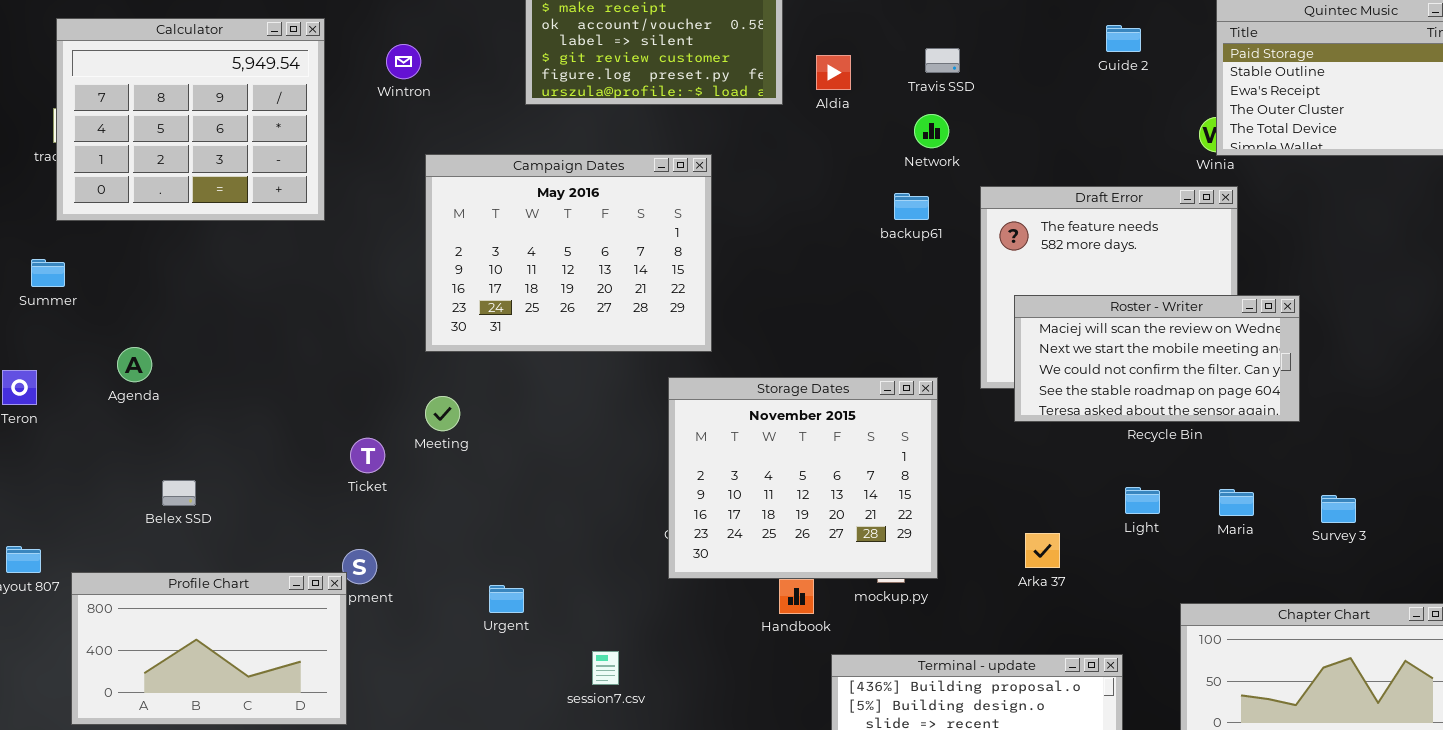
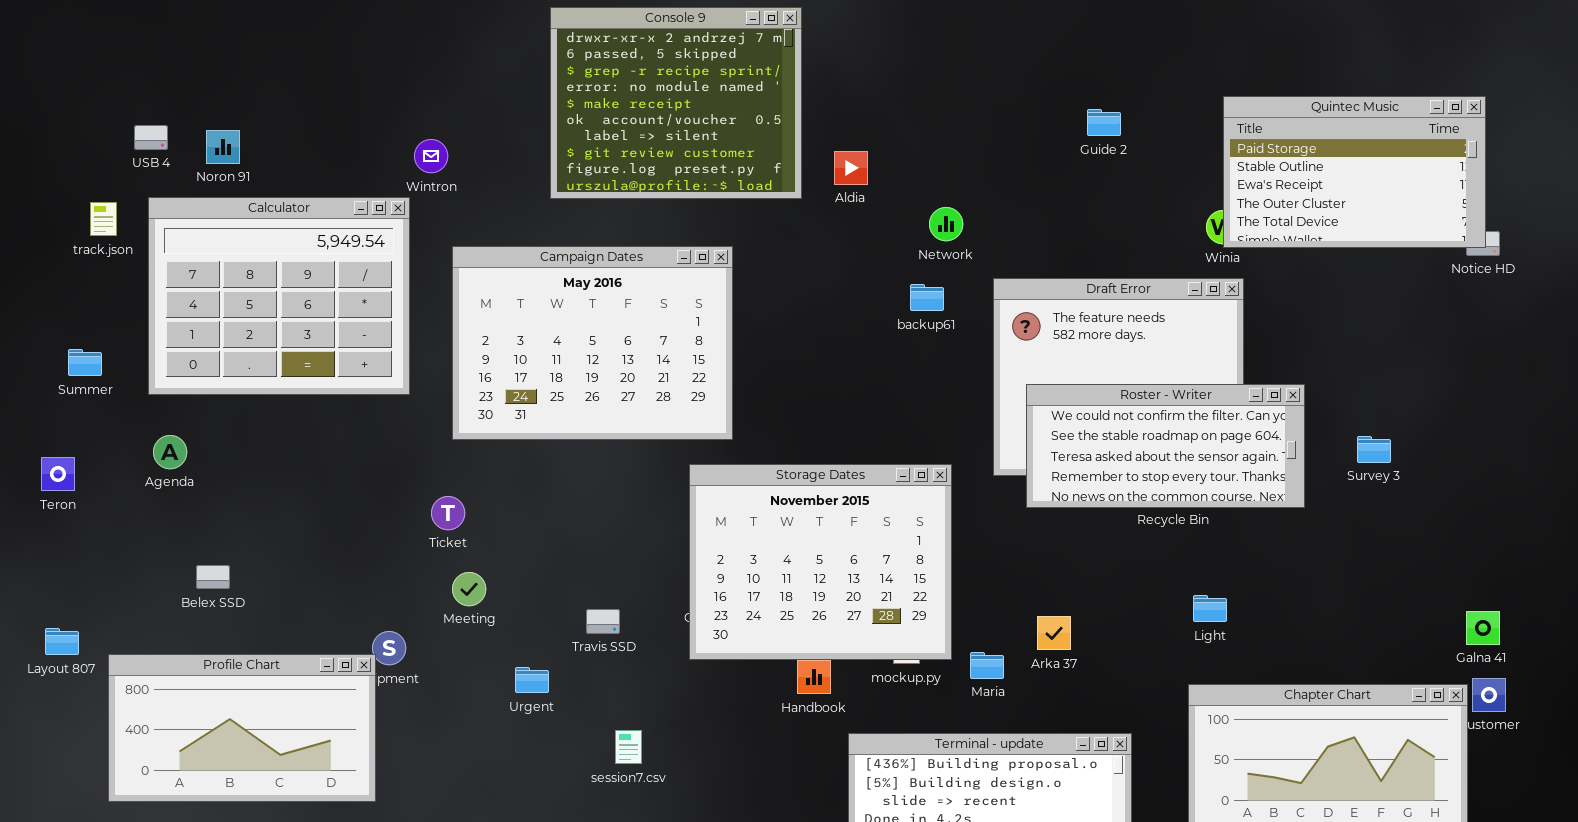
Calculator: [56,18,325,221] -> [148,197,410,395], moved
Guide 2: [1106,25,1141,52] -> [1087,109,1121,136], moved
Travis SSD: [925,48,960,73] -> [586,609,620,634], moved
Roster - Writer: [1014,295,1300,422] -> [1026,384,1305,508], scrolled down 2 rows
Meeting: [425,396,460,431] -> [452,572,486,606], moved
Ticket: [350,438,385,473] -> [431,496,465,530], moved
Light: [1125,487,1160,514] -> [1193,595,1227,622], moved
Maria: [1219,489,1254,516] -> [970,652,1004,679], moved
Survey 3: [1321,495,1356,523] -> [1357,436,1391,463], moved

